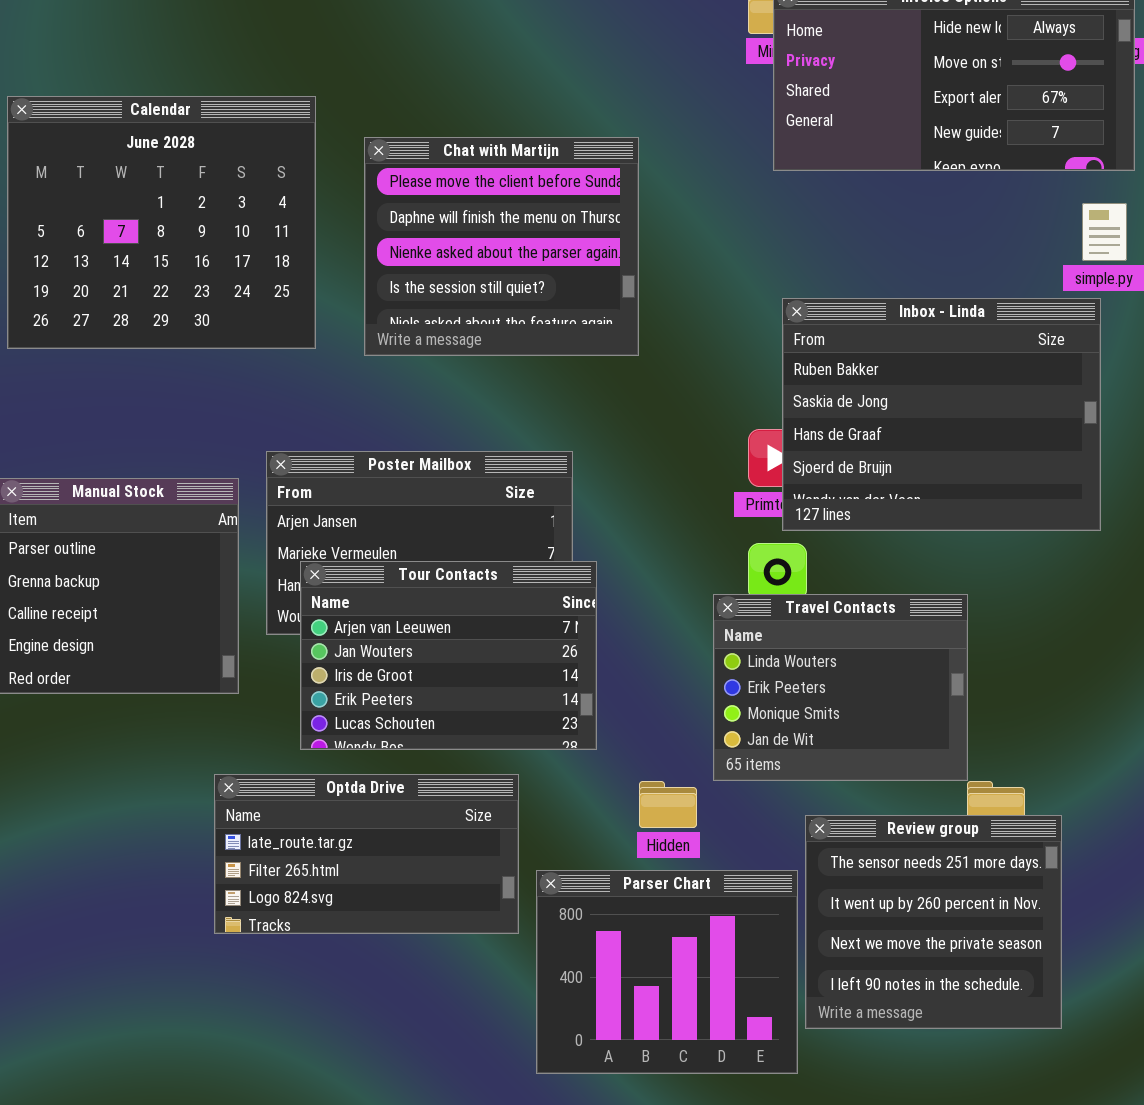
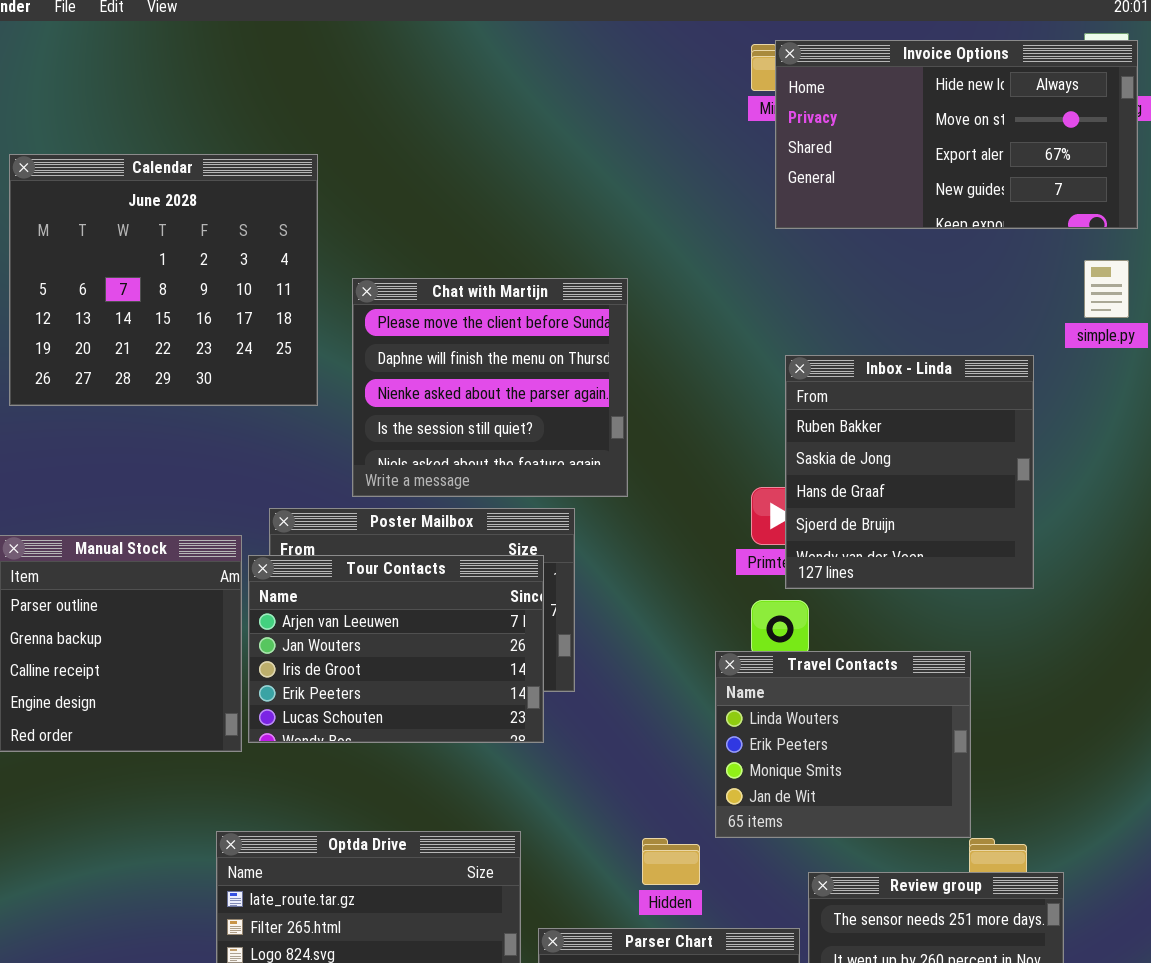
Chat with Martijn: [364,137,639,356] -> [352,278,628,497], moved
Inbox - Linda: [782,298,1101,531] -> [785,355,1034,589], resized
Tour Contacts: [300,561,597,750] -> [248,555,544,743], moved

